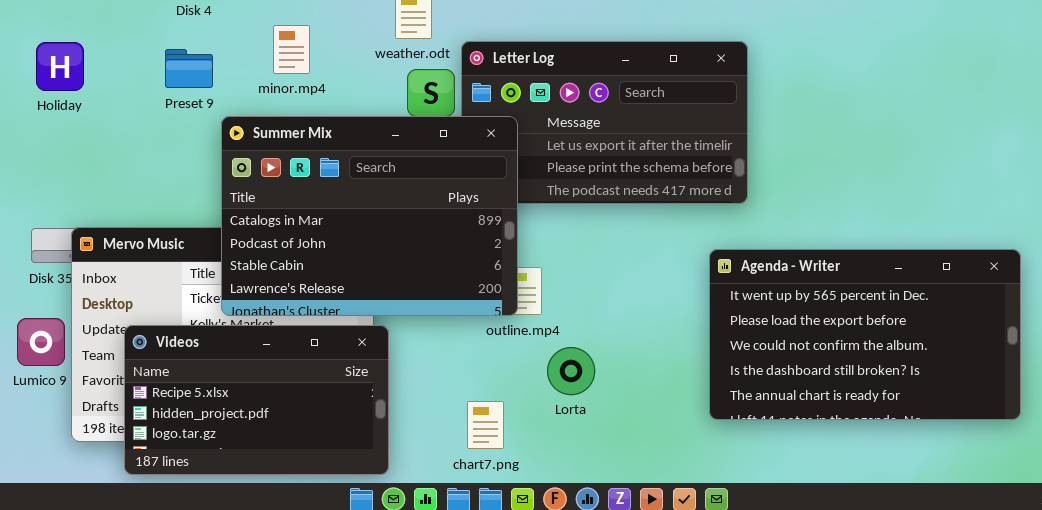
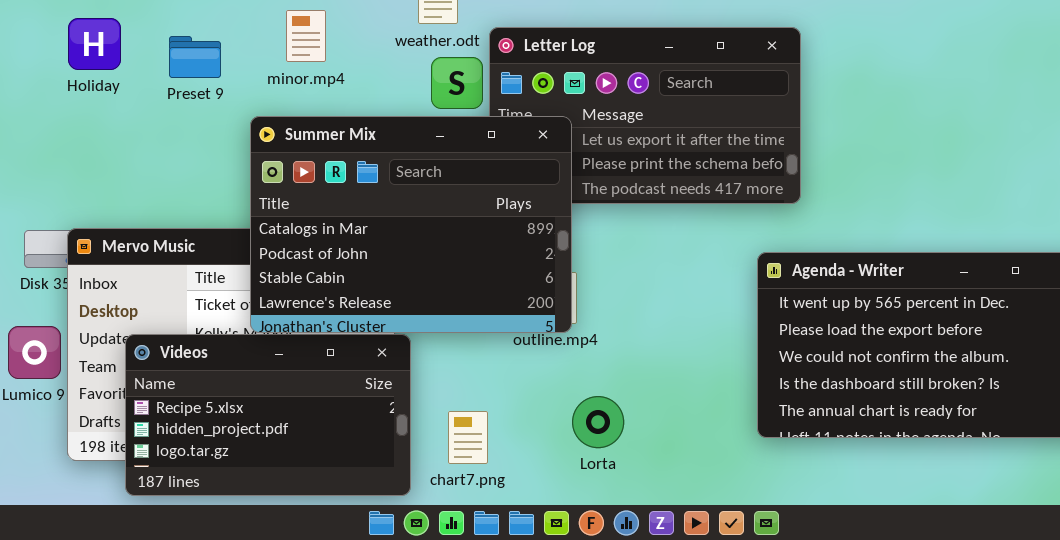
Holiday: [36,42,84,91] -> [68,18,121,70], moved
Summer Mix: [221,116,518,316] -> [250,116,572,333], moved
Lorta: [547,347,595,395] -> [572,396,624,448], moved
chart7.png: [467,401,504,449] -> [448,411,488,464], moved

